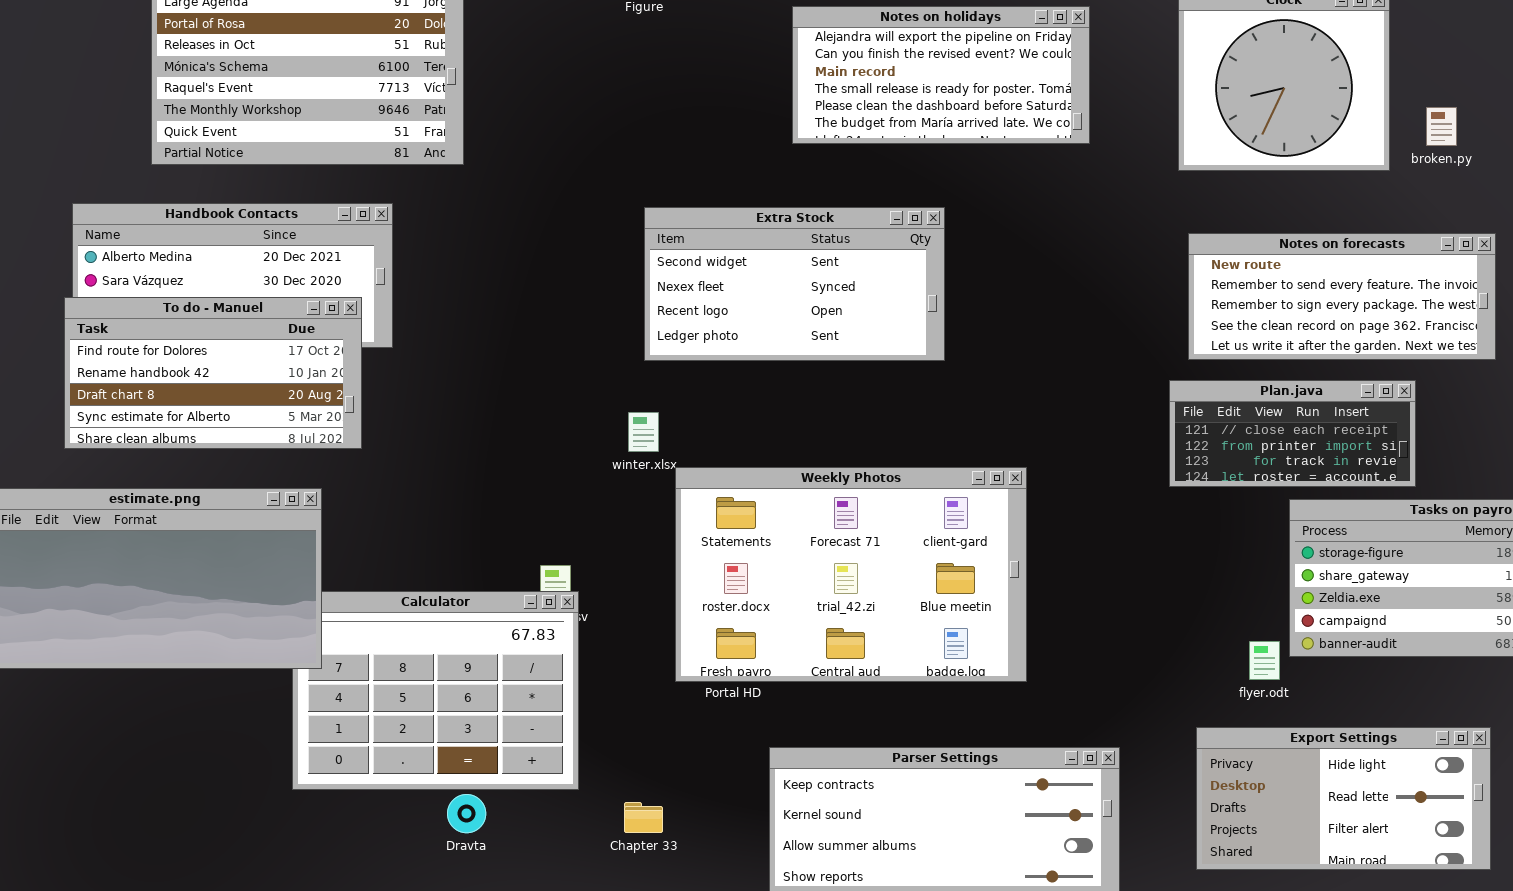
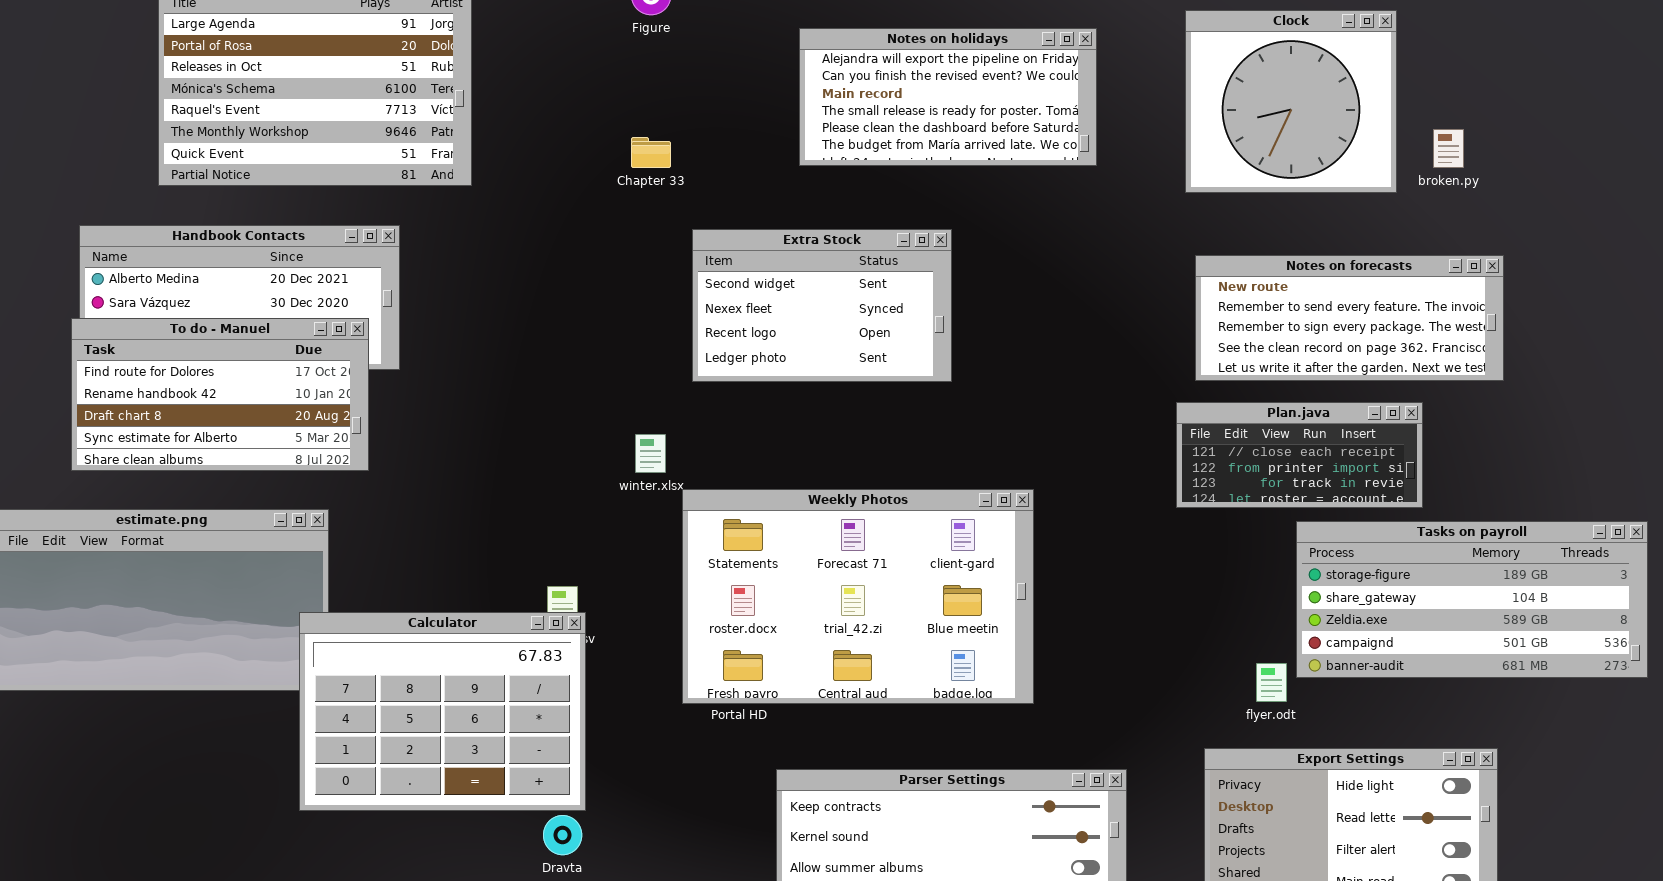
Extra Stock: [644,207,945,361] -> [692,229,952,382], resized
Calculator: [292,591,579,790] -> [299,612,586,811], raised
Dravta: [447,794,486,833] -> [543,815,582,855], moved
Chapter 33: [624,802,663,833] -> [631,137,671,168], moved

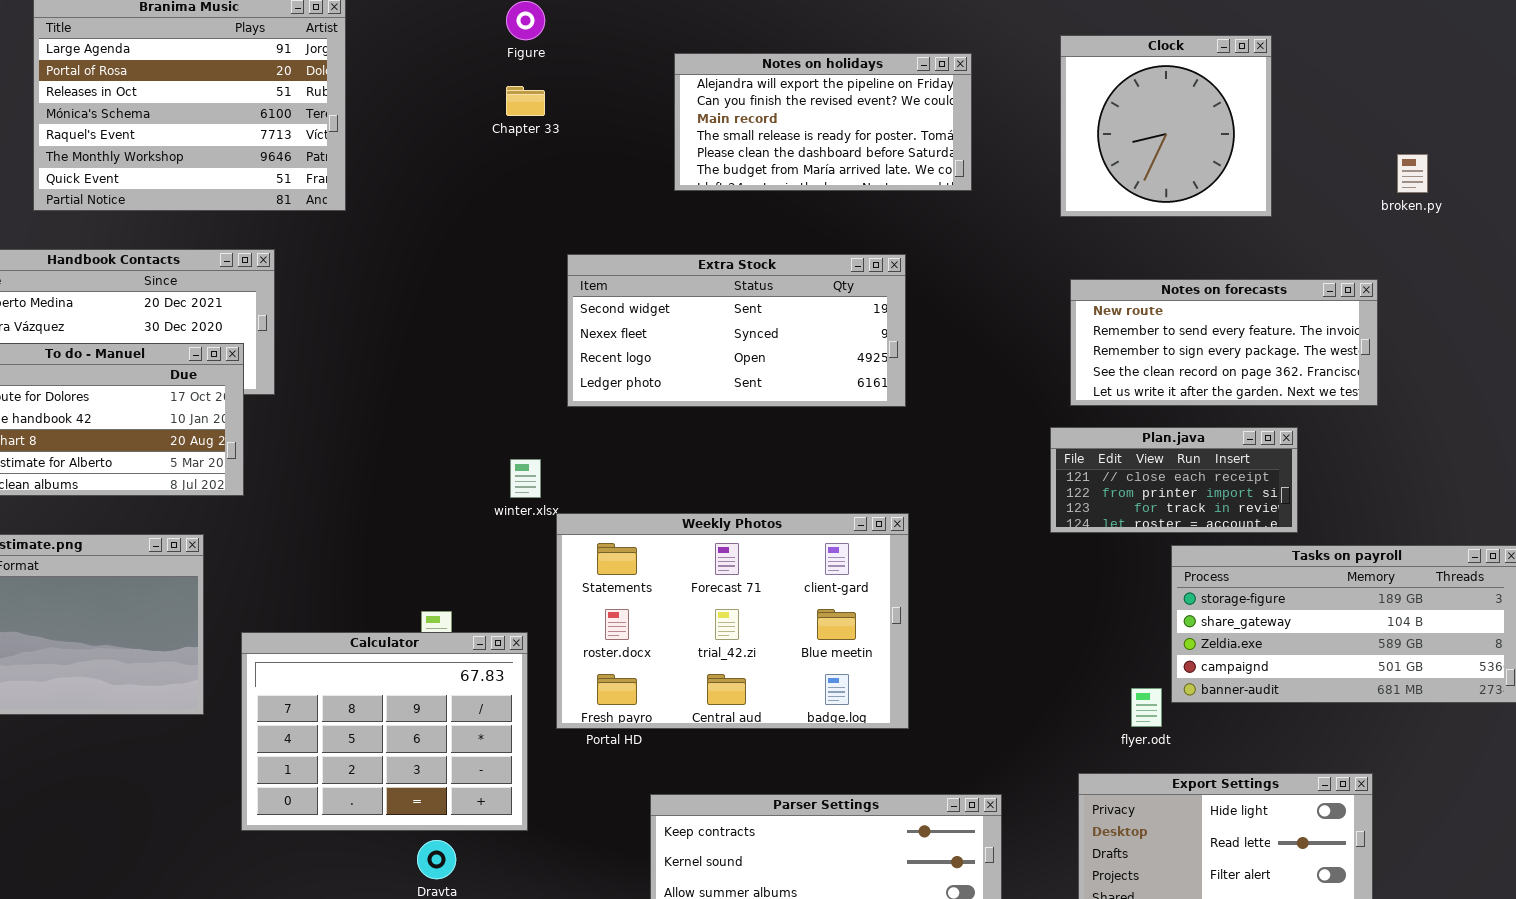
broken.py: [1433,129,1464,168] -> [1397,154,1428,193], moved
Chapter 33: [631,137,671,168] -> [506,86,545,116], moved
Extra Stock: [692,229,952,382] -> [567,254,906,407], resized
Calculator: [299,612,586,811] -> [241,632,528,831], moved

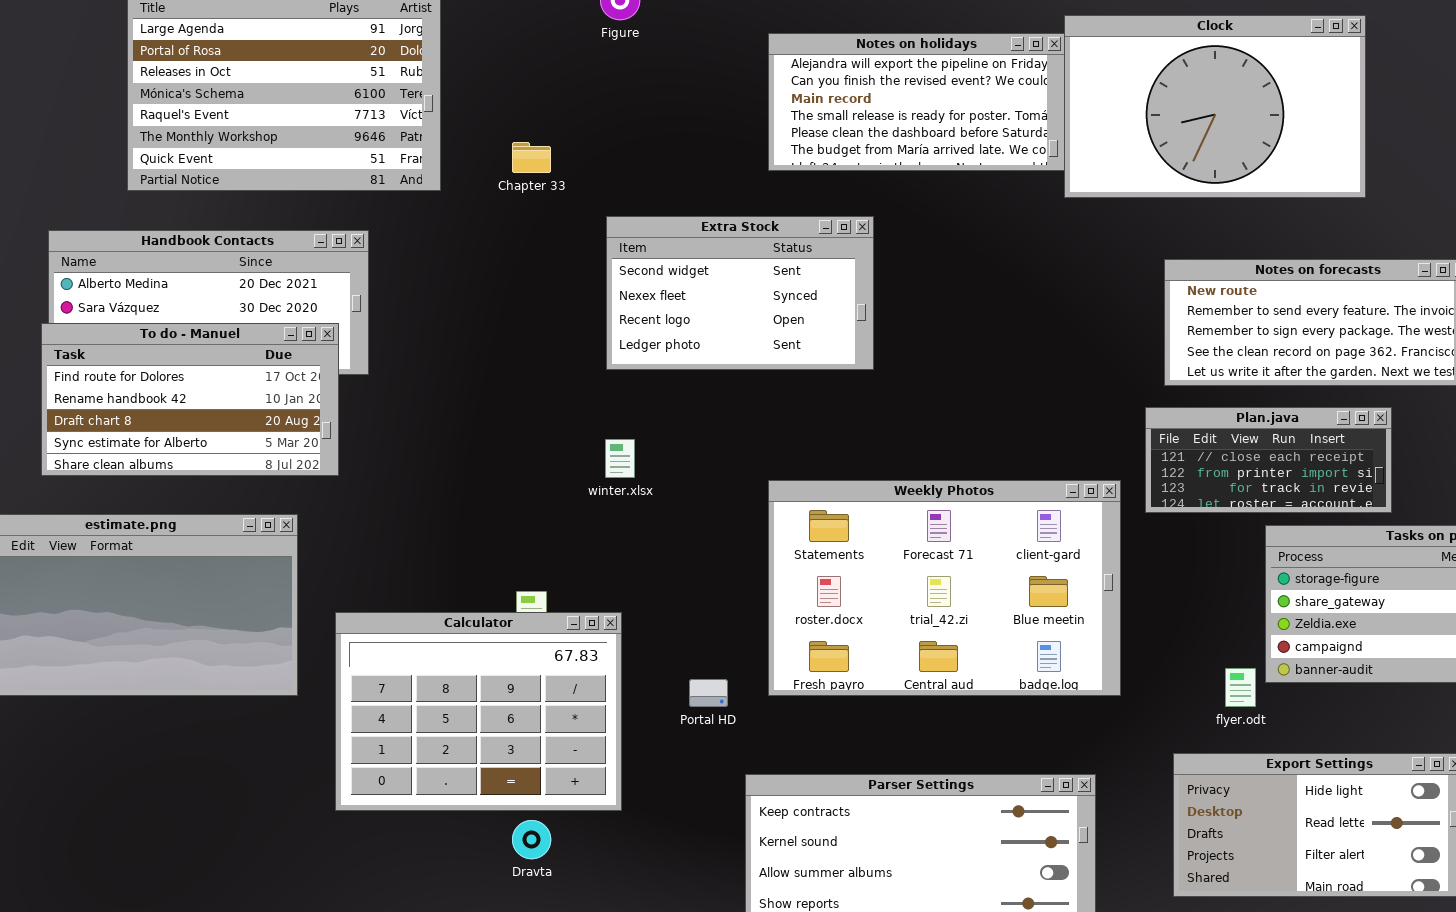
Clock: [1060,35,1272,217] -> [1064,15,1366,198], resized
Chapter 33: [506,86,545,116] -> [512,142,551,173], moved
Extra Stock: [567,254,906,407] -> [606,216,874,370], moved, resized
Weekly Photos: [556,513,909,729] -> [768,480,1121,696], moved

